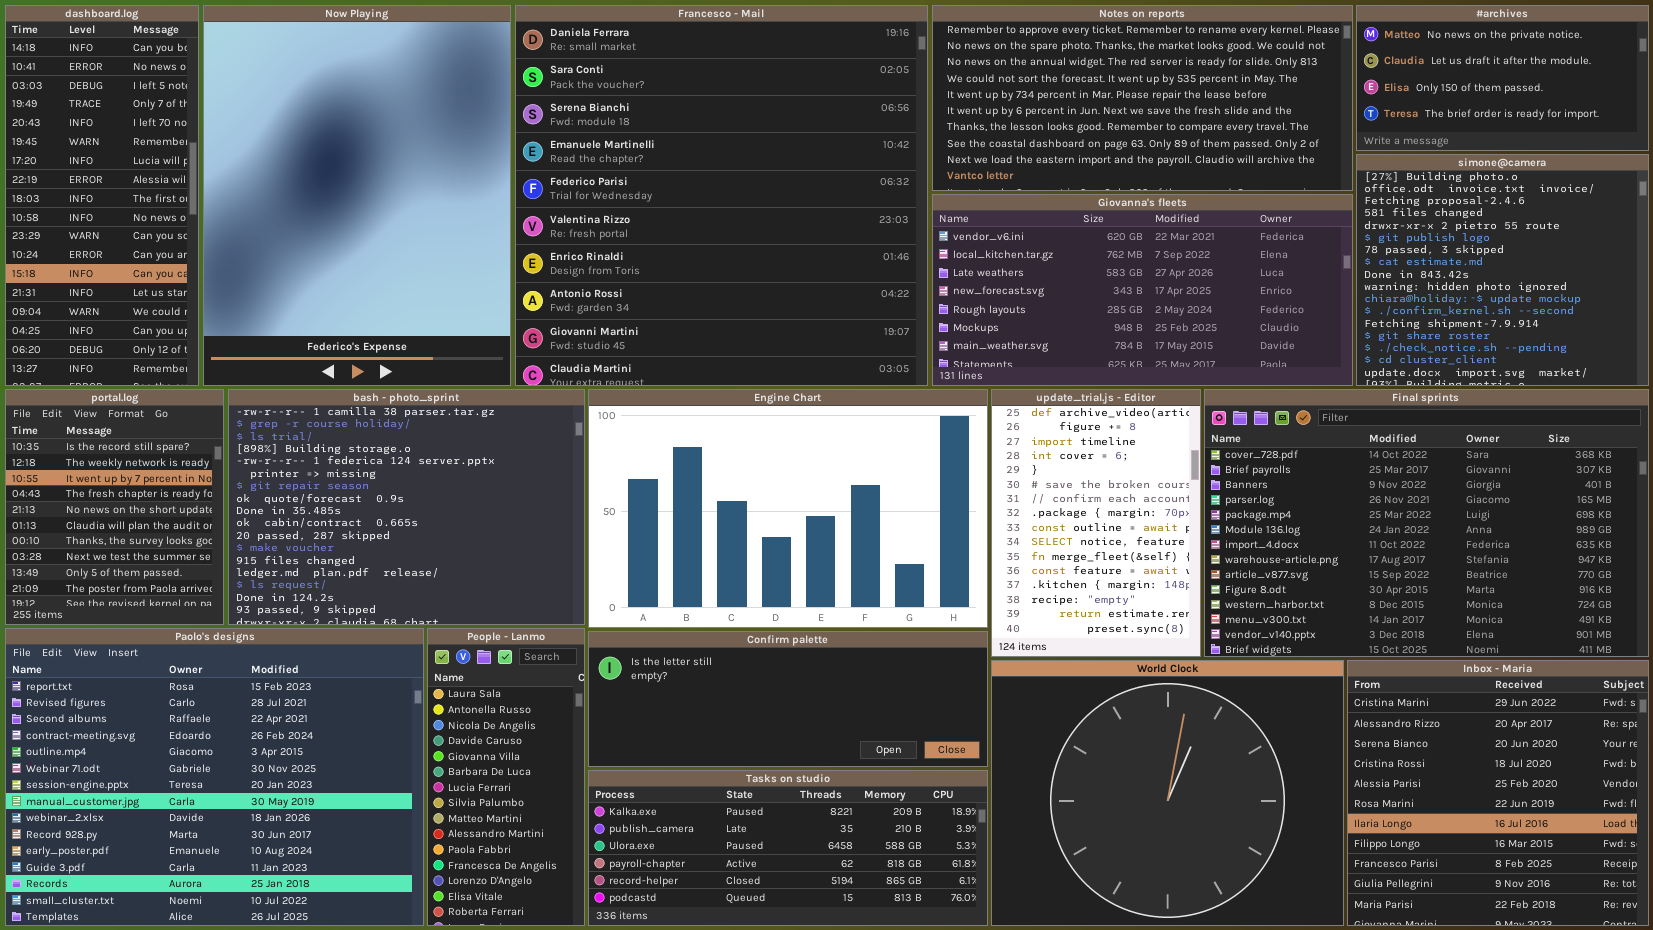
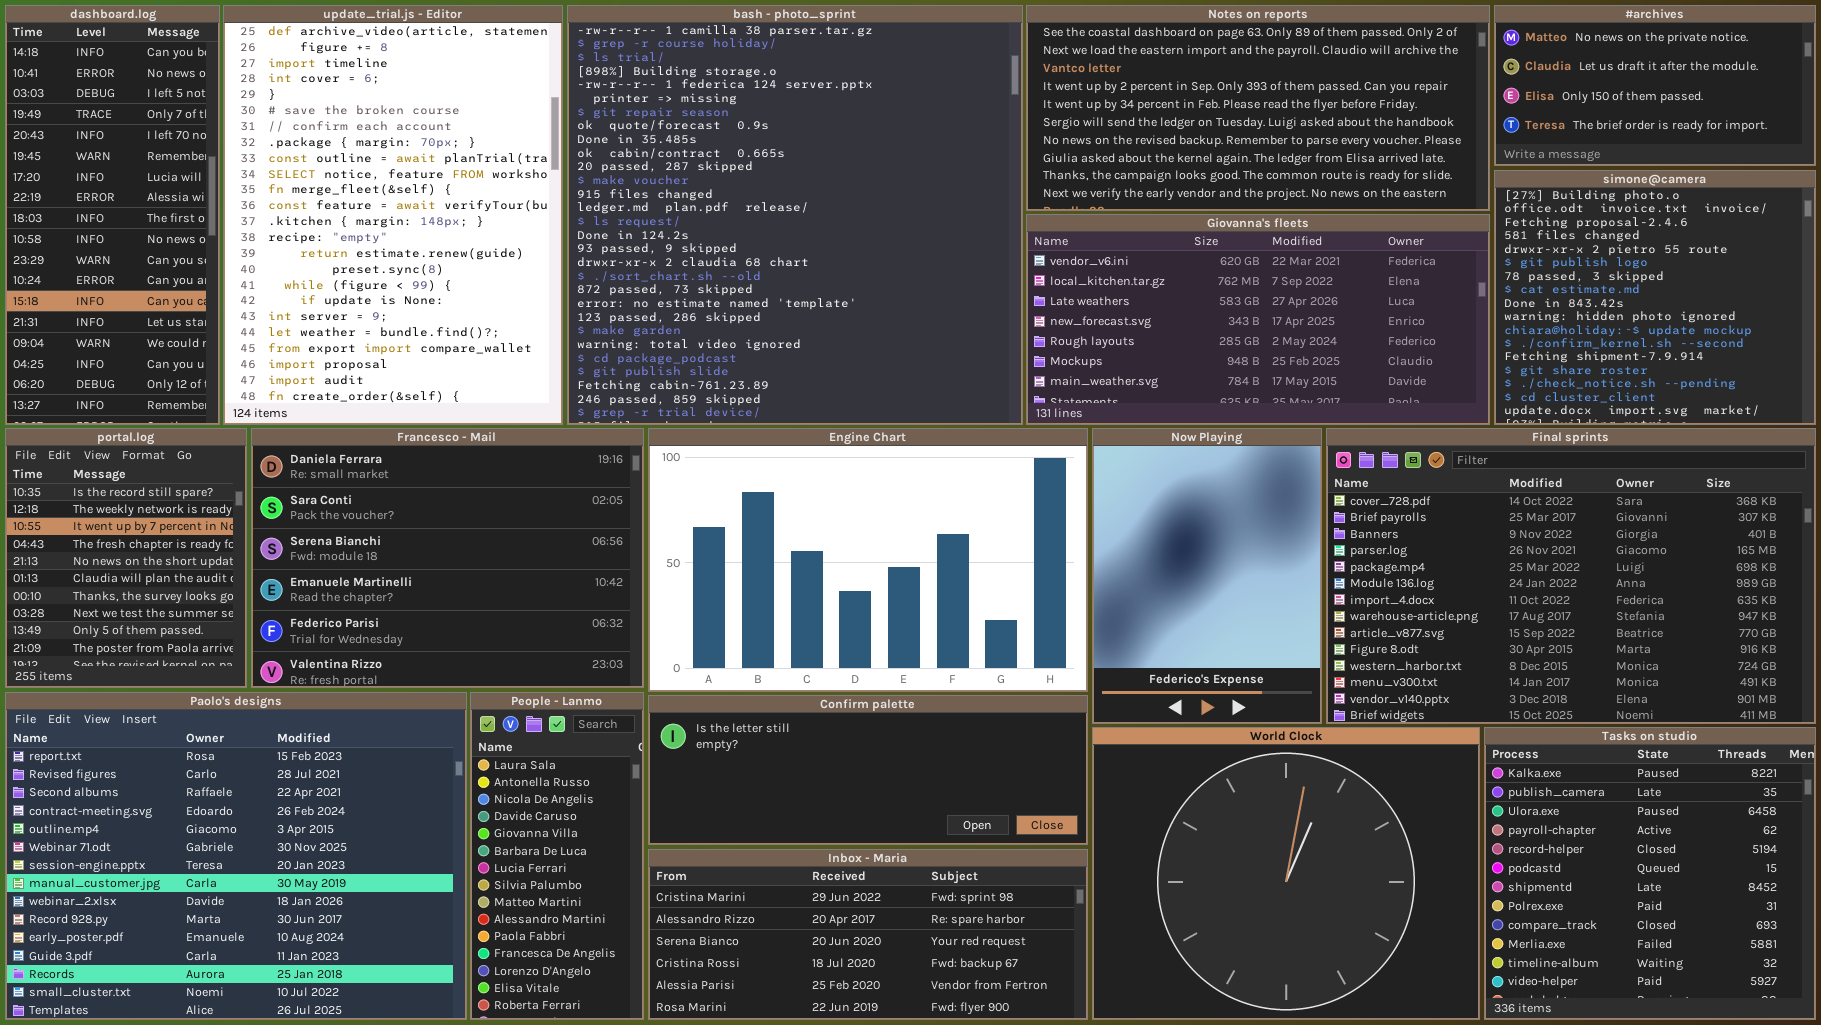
Now Playing: [203,5,511,386] -> [1092,428,1322,724], moved, resized
Francesco - Mail: [515,5,928,386] -> [251,428,644,688], moved, resized
Notes on reports: [932,5,1353,191] -> [1026,5,1490,211], scrolled down 7 rows
bash - photo_sprint: [228,389,585,625] -> [567,5,1023,425], moved, resized
update_trial.js - Editor: [991,389,1201,657] -> [223,5,563,425], moved, resized
Inbox - Maria: [1347,660,1649,926] -> [648,849,1088,1020], moved, resized
Tasks on studio: [588,770,988,926] -> [1484,727,1816,1020], moved, resized

